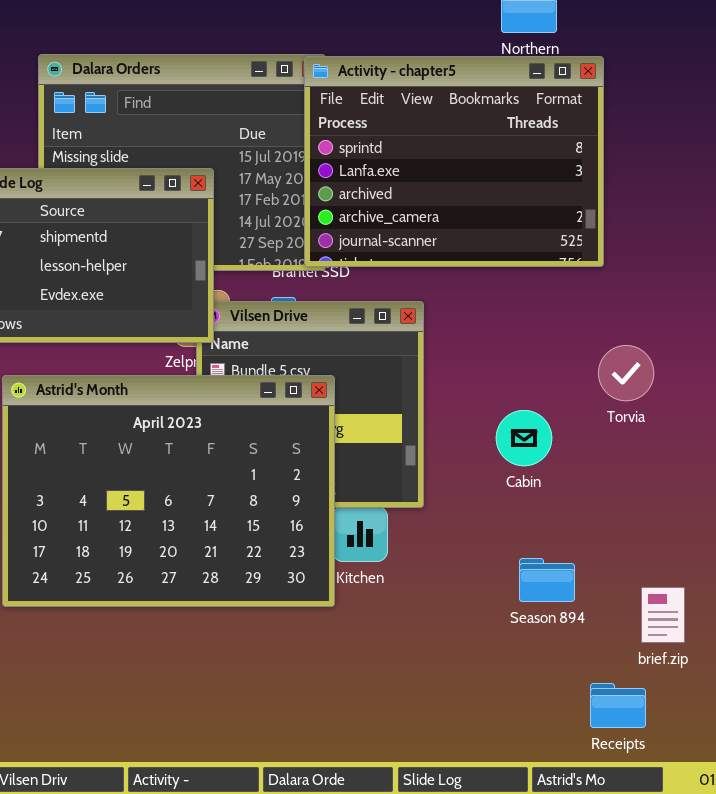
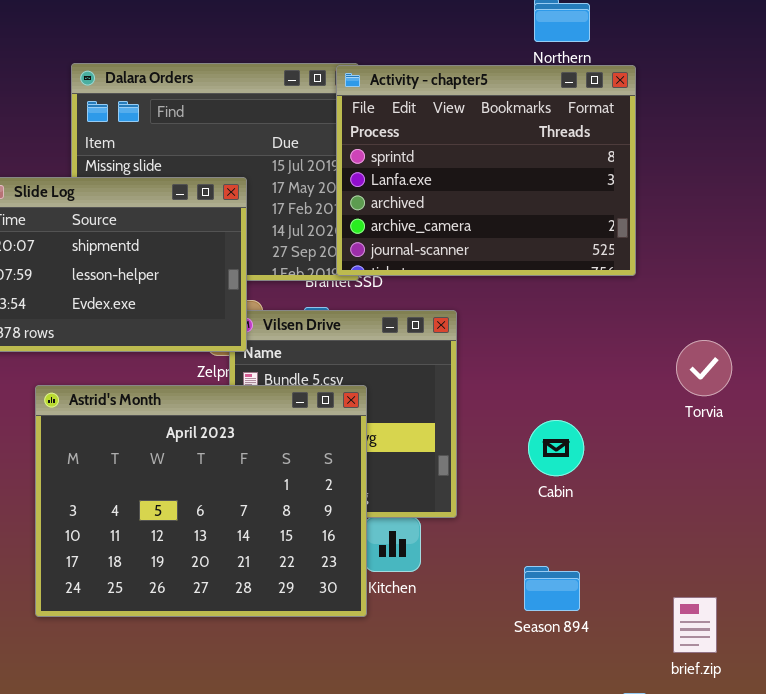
Torvia: [598,345,654,401] -> [676,340,732,396], moved
Season 894: [519,558,575,602] -> [524,566,580,611], moved

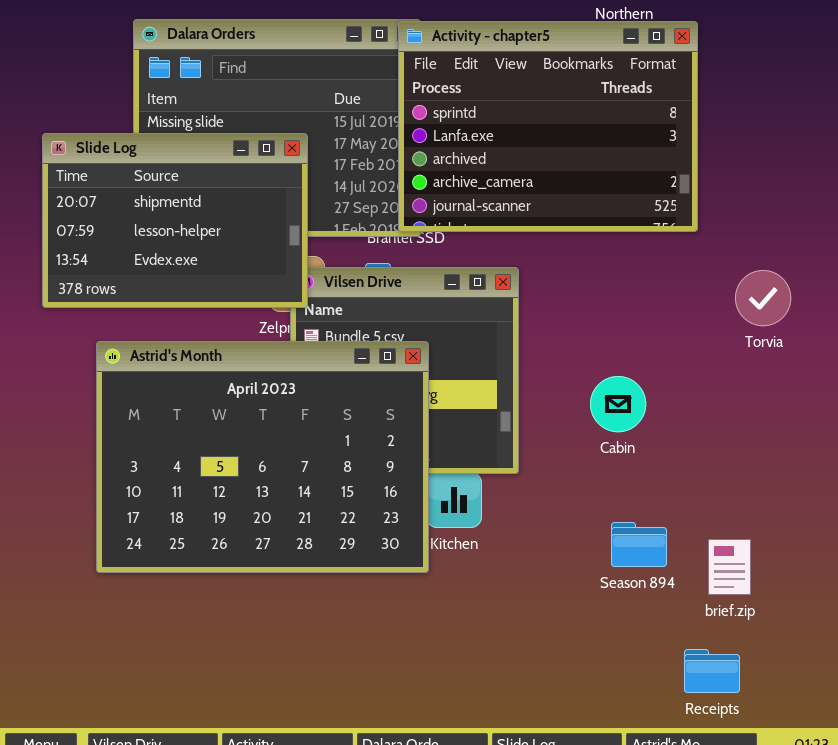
Torvia: [676,340,732,396] -> [735,270,791,326], moved
Season 894: [524,566,580,611] -> [611,522,667,567], moved
brief.zip: [673,597,717,653] -> [708,539,751,595], moved

